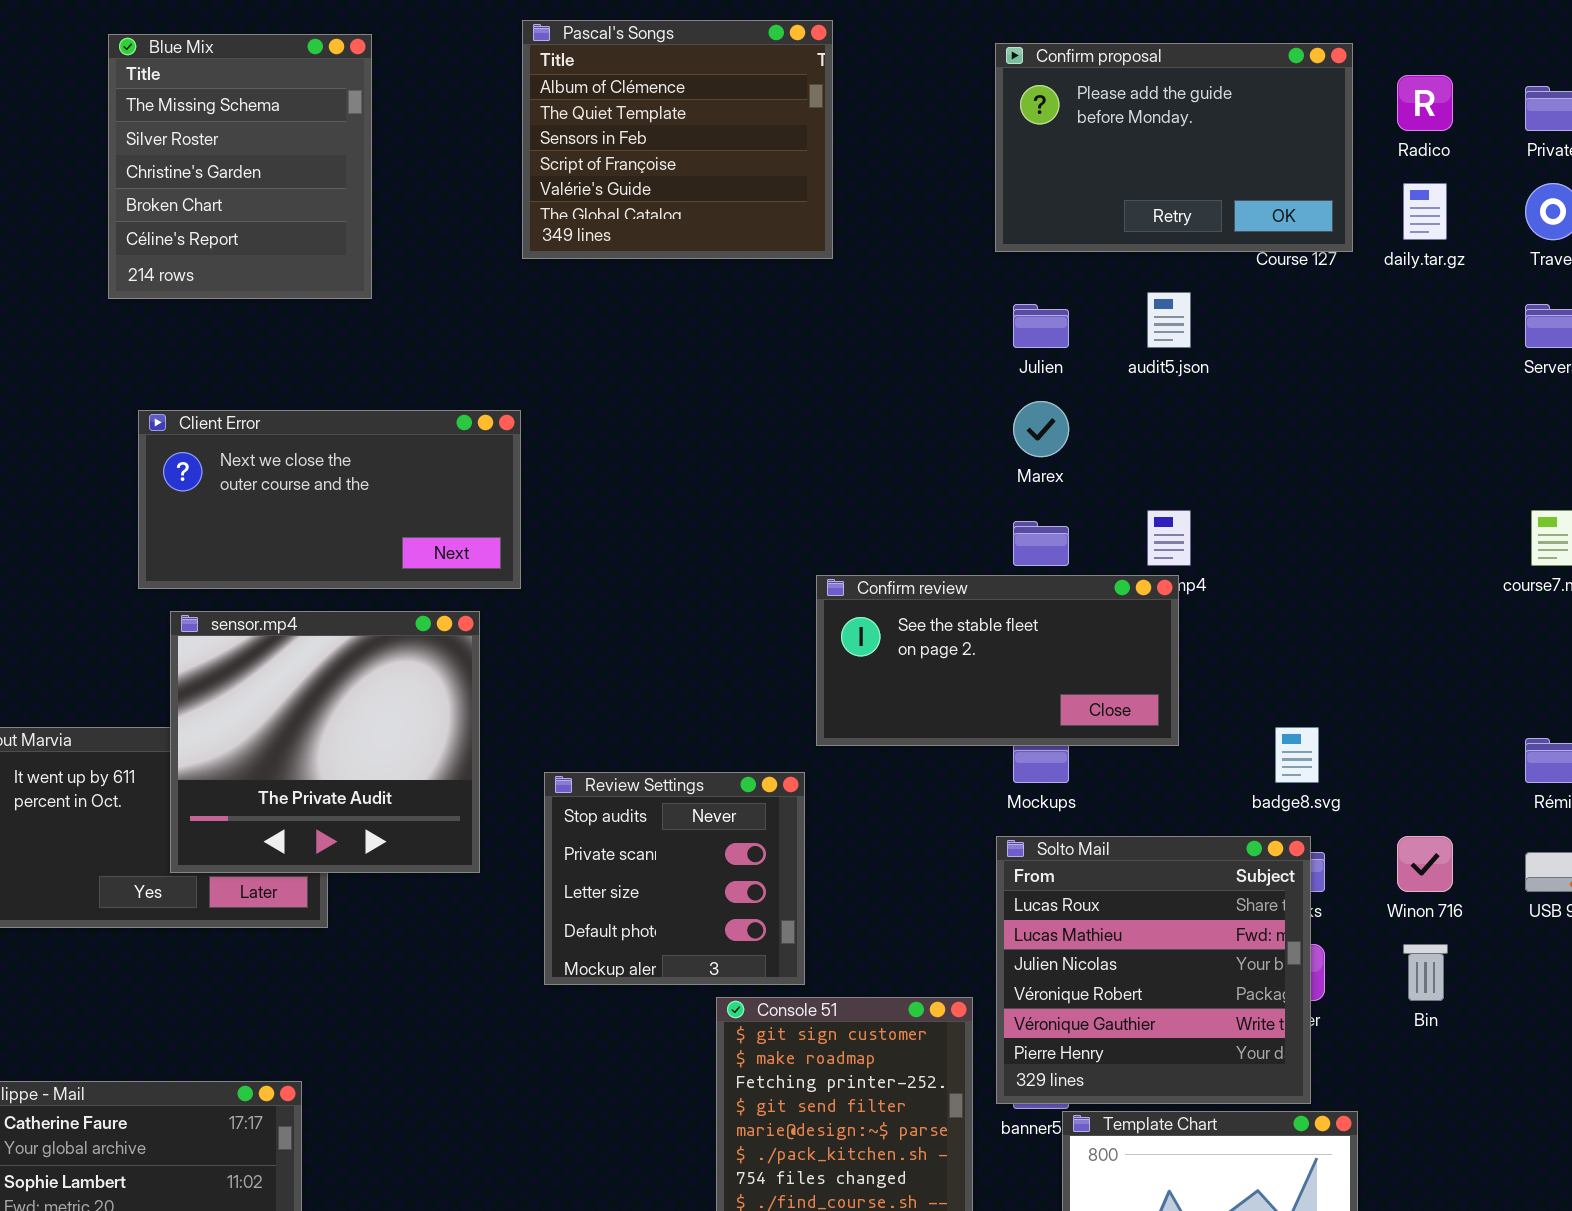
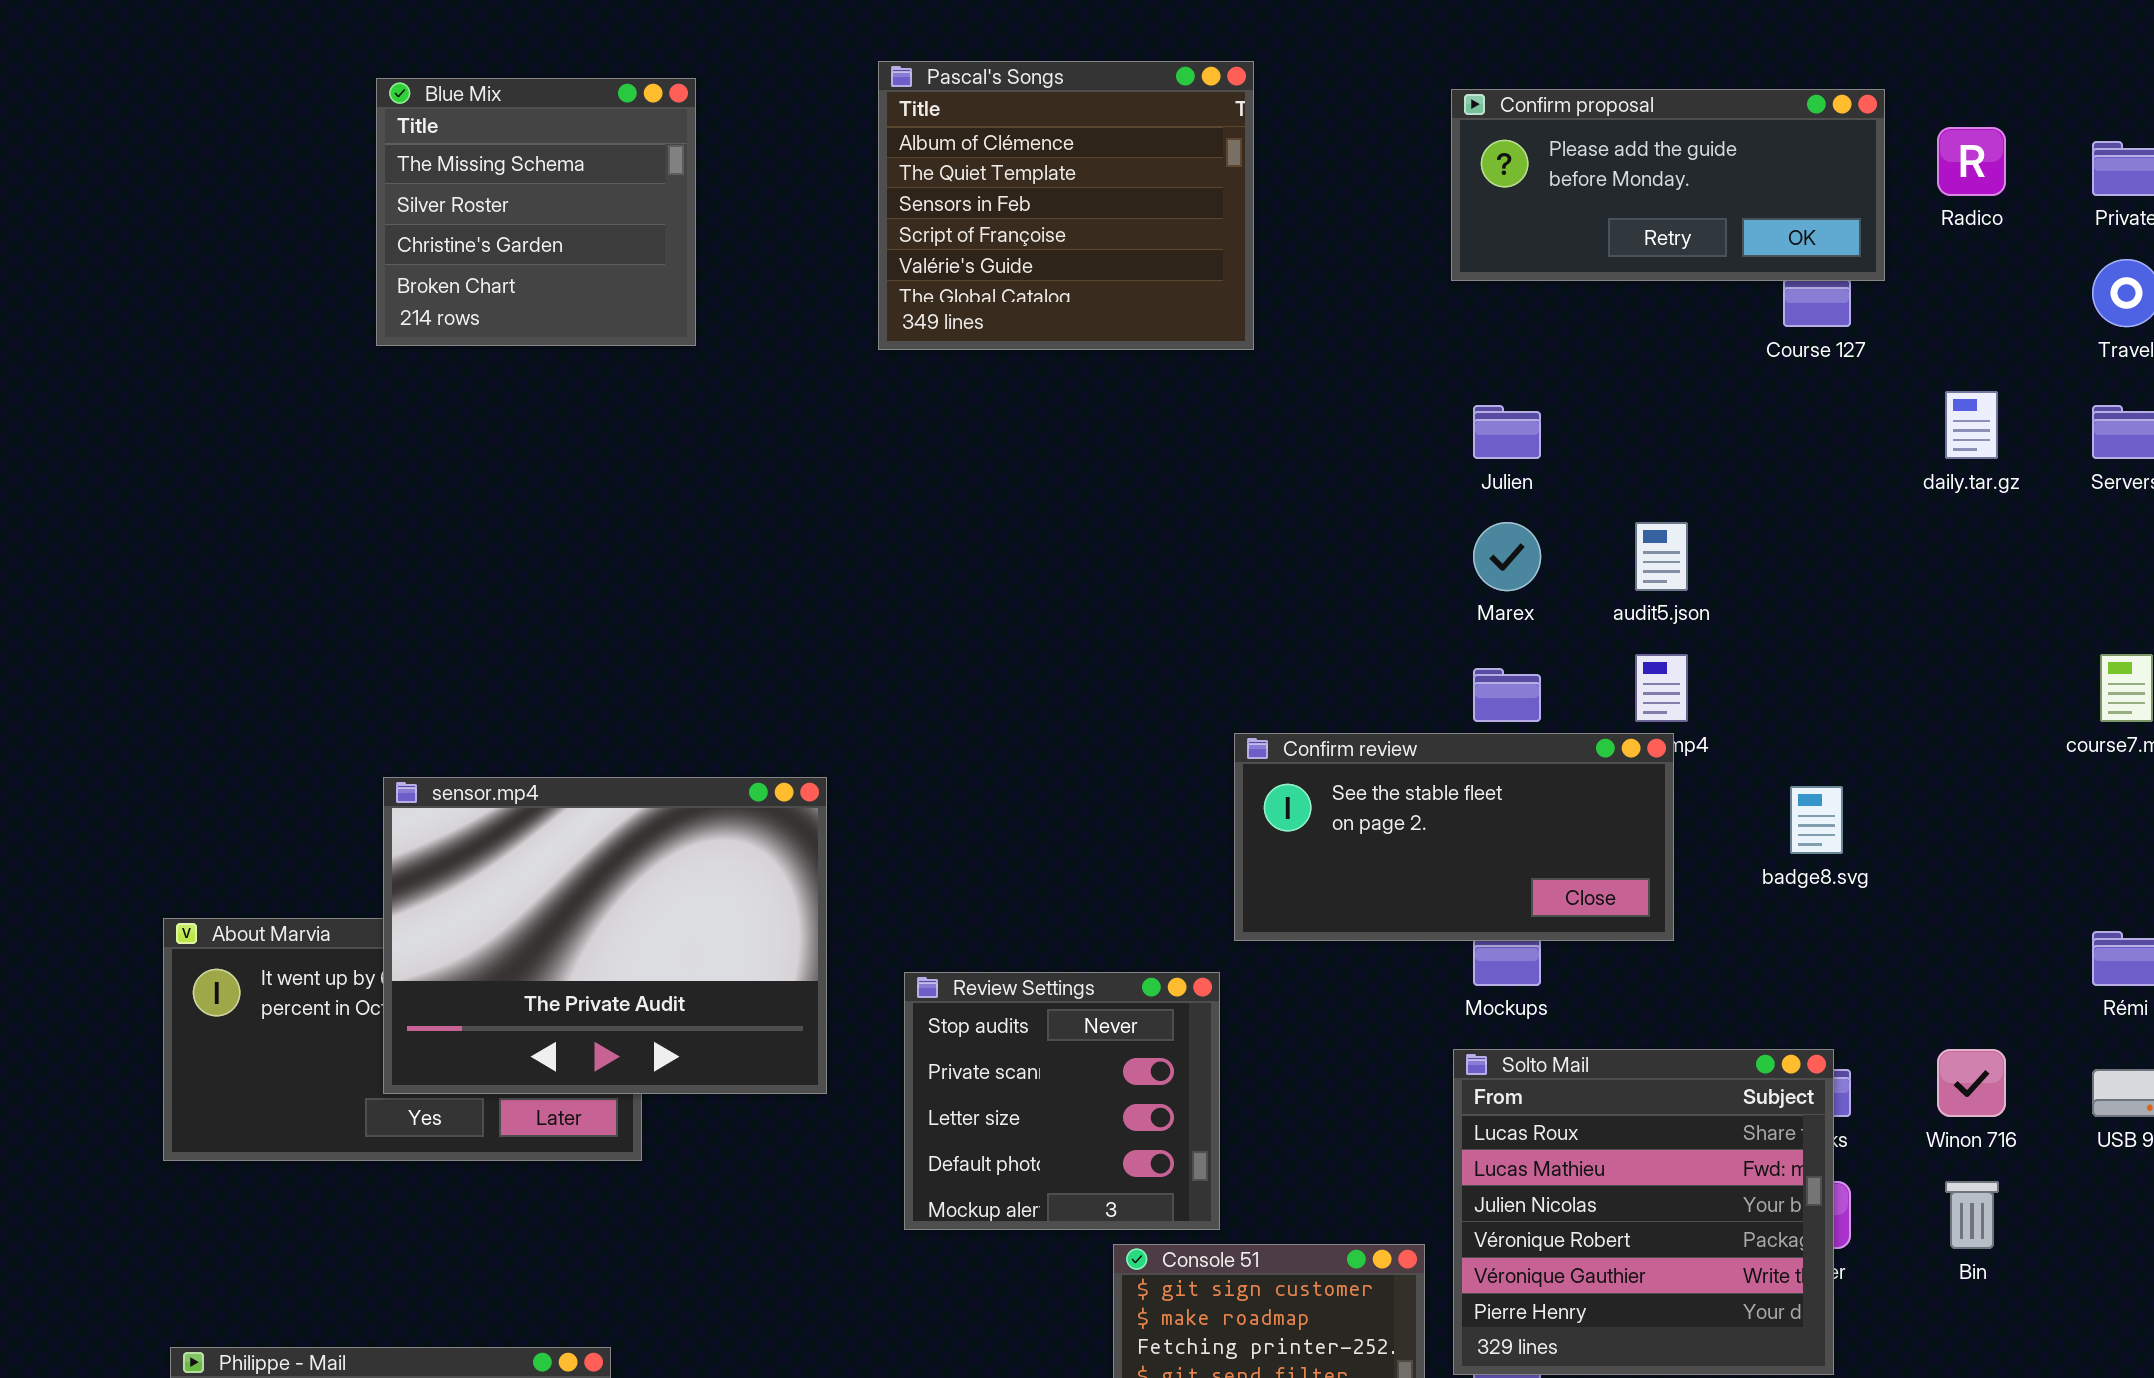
Blue Mix: [108,34,372,299] -> [376,78,696,346], resized
Confirm proposal: [995,43,1353,252] -> [1451,89,1885,281], resized
daily.tar.gz: [1403,183,1447,240] -> [1945,391,1998,459], moved
audit5.json: [1147,292,1191,348] -> [1635,522,1688,591], moved
Client Error: [138,410,521,589] -> none, closed
sensor.mp4: [170,611,480,873] -> [383,777,827,1094], resized
badge8.svg: [1275,727,1319,783] -> [1790,786,1843,854], moved

